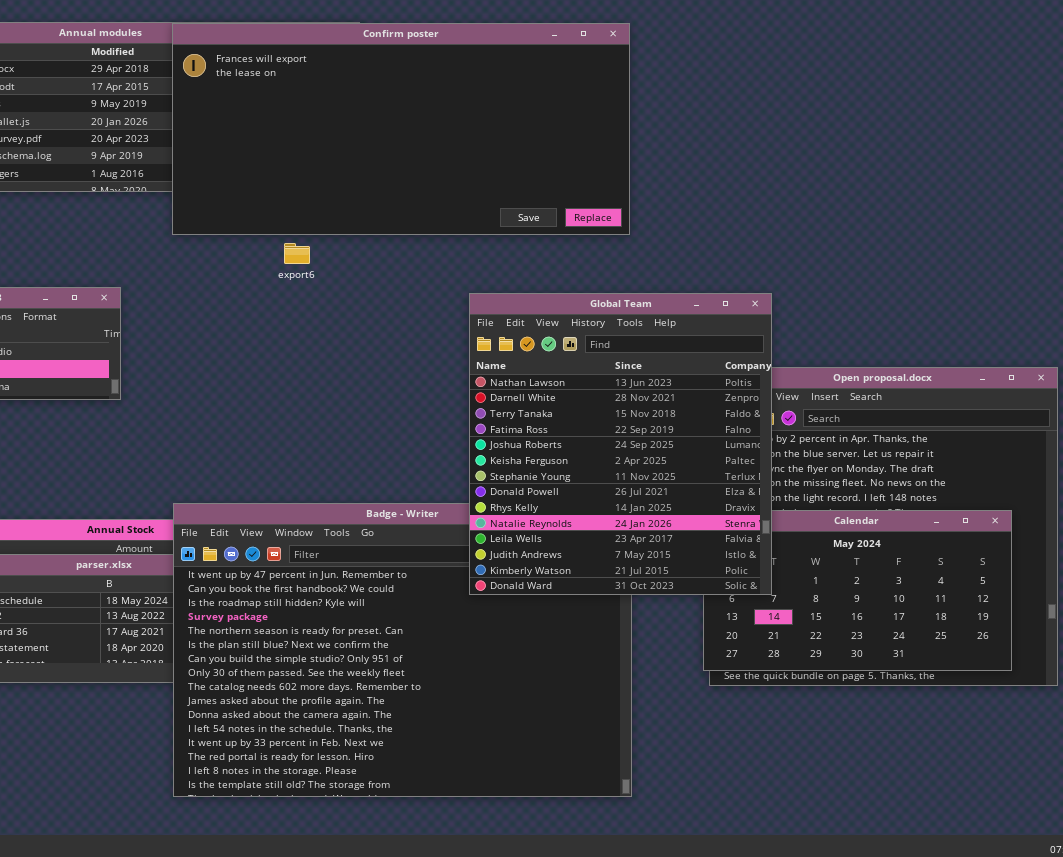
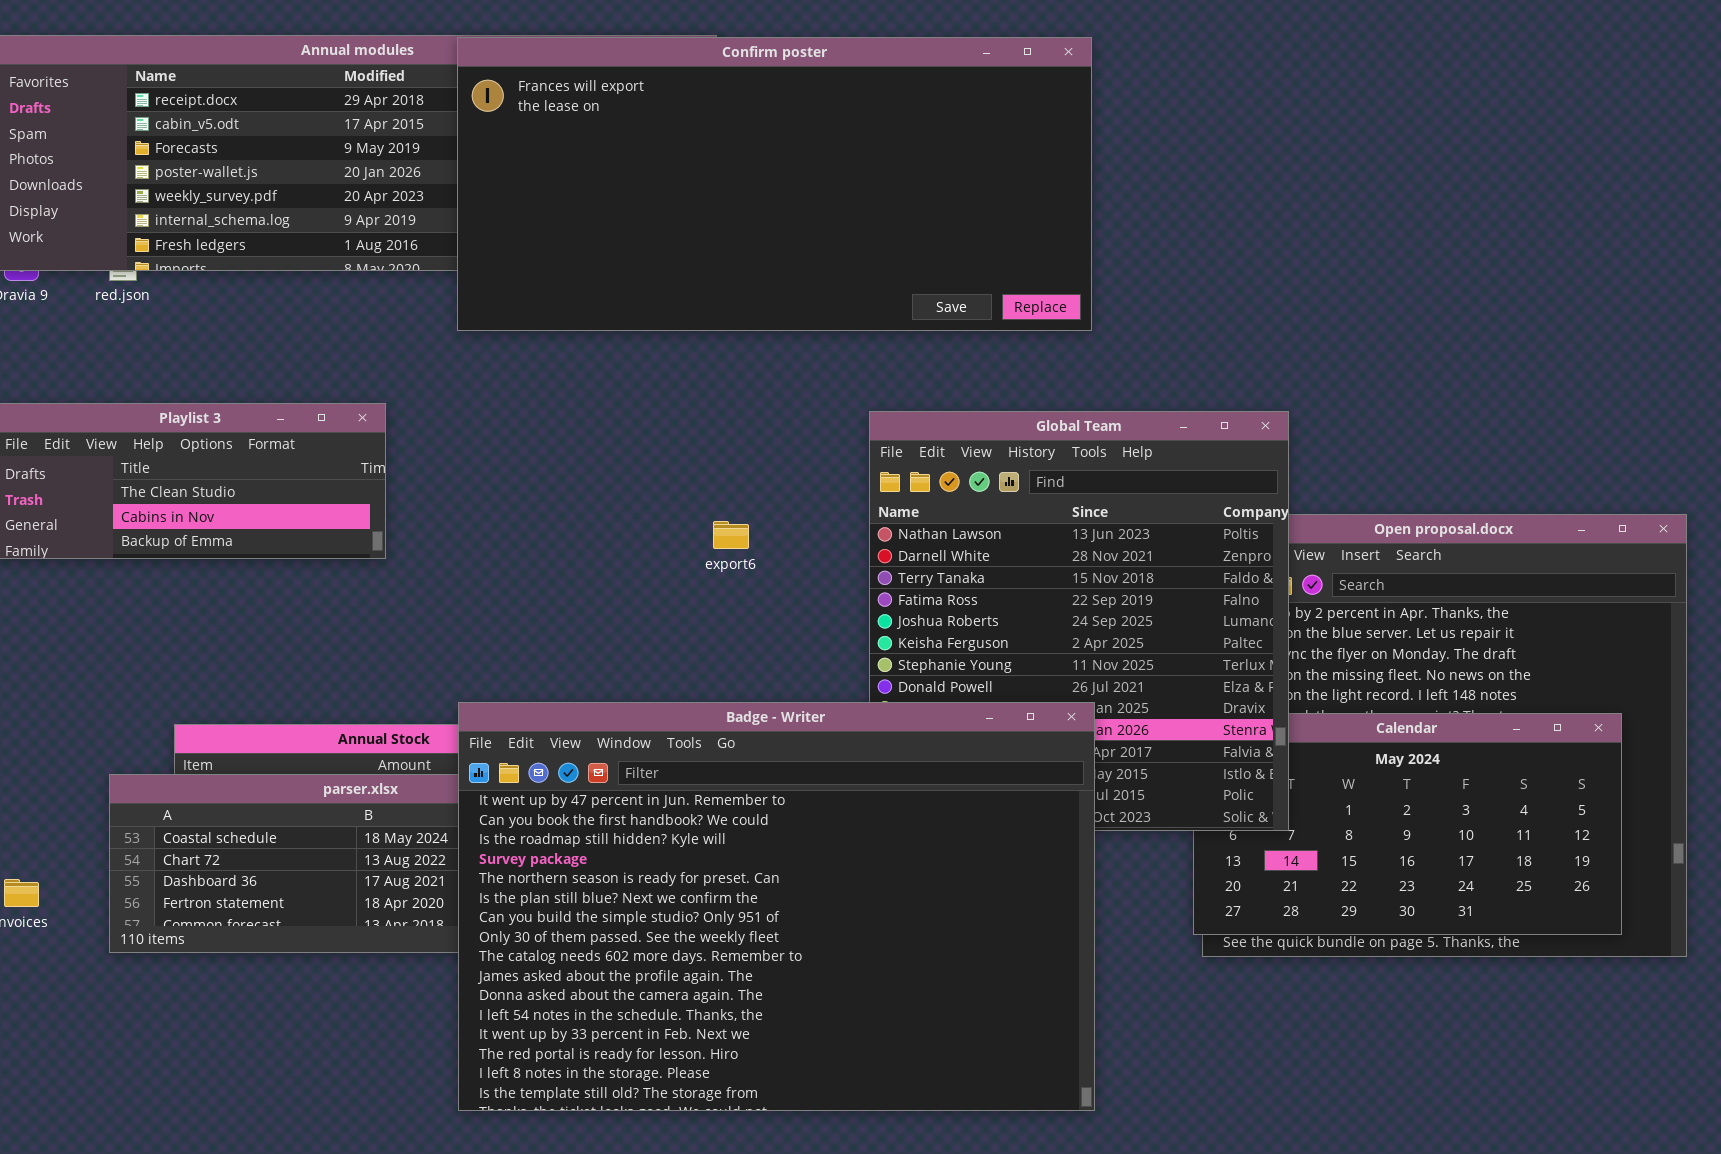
export6: [284,243,310,264] -> [713,521,749,549], moved
Badge - Writer: [173,503,632,797] -> [458,702,1095,1111], raised

